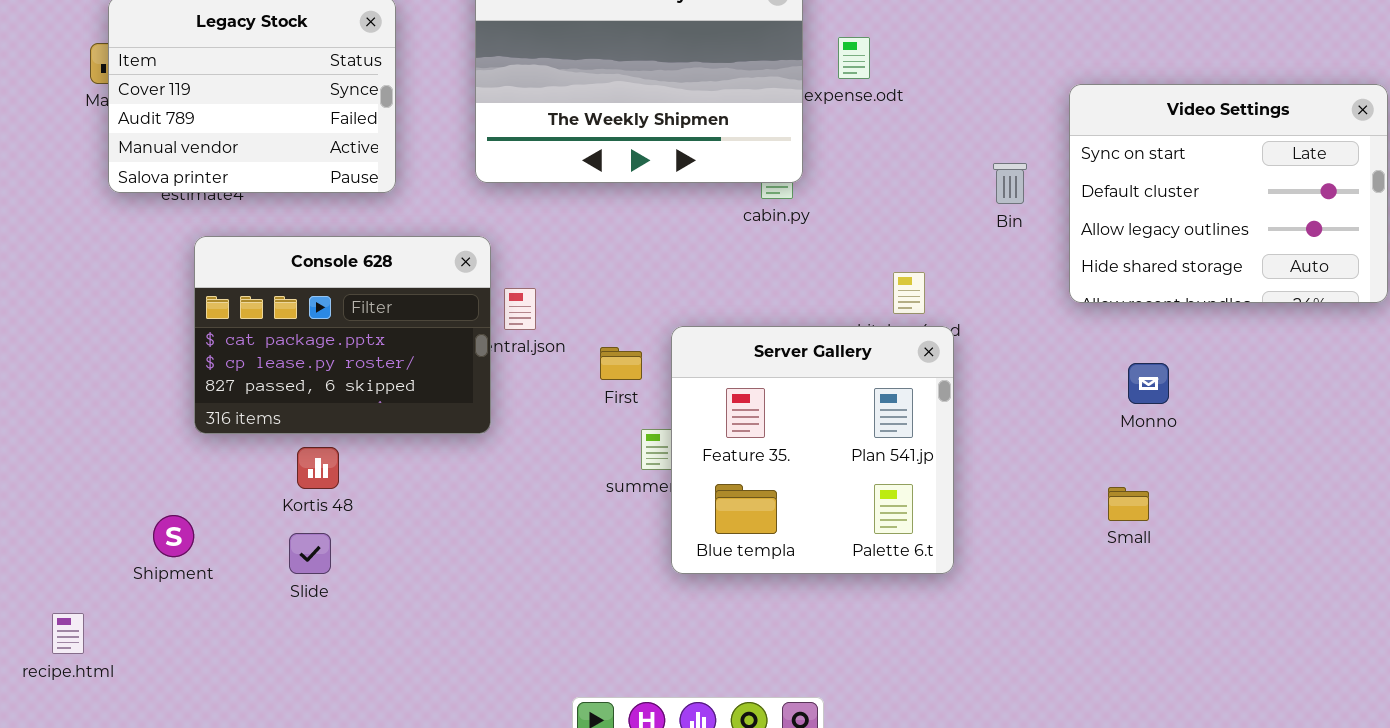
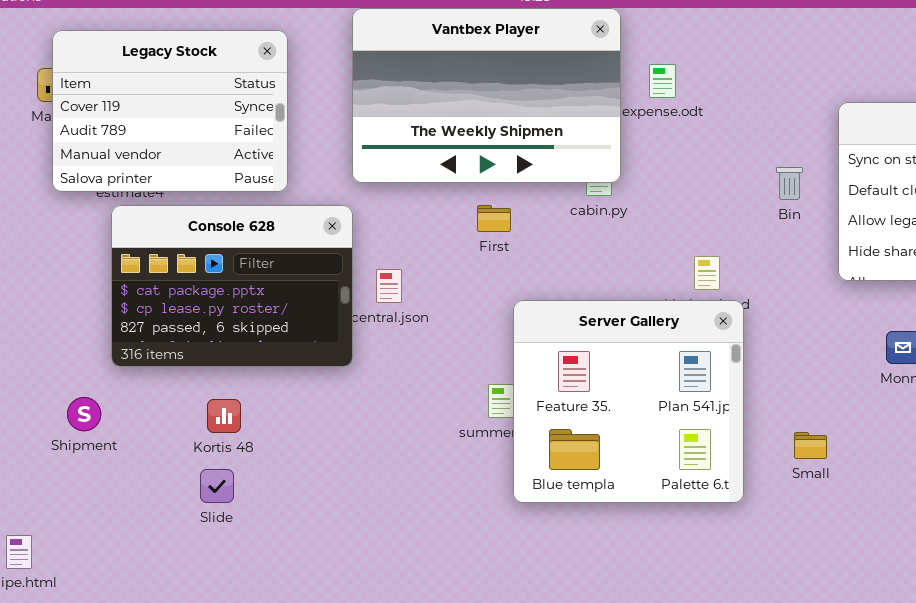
Console 628: [194,236,491,434] -> [111,205,353,367], moved
First: [600,347,642,380] -> [477,205,511,232], moved
Small: [1108,487,1149,521] -> [794,432,827,459], moved
Shipment: [153,515,194,557] -> [67,397,101,431], moved

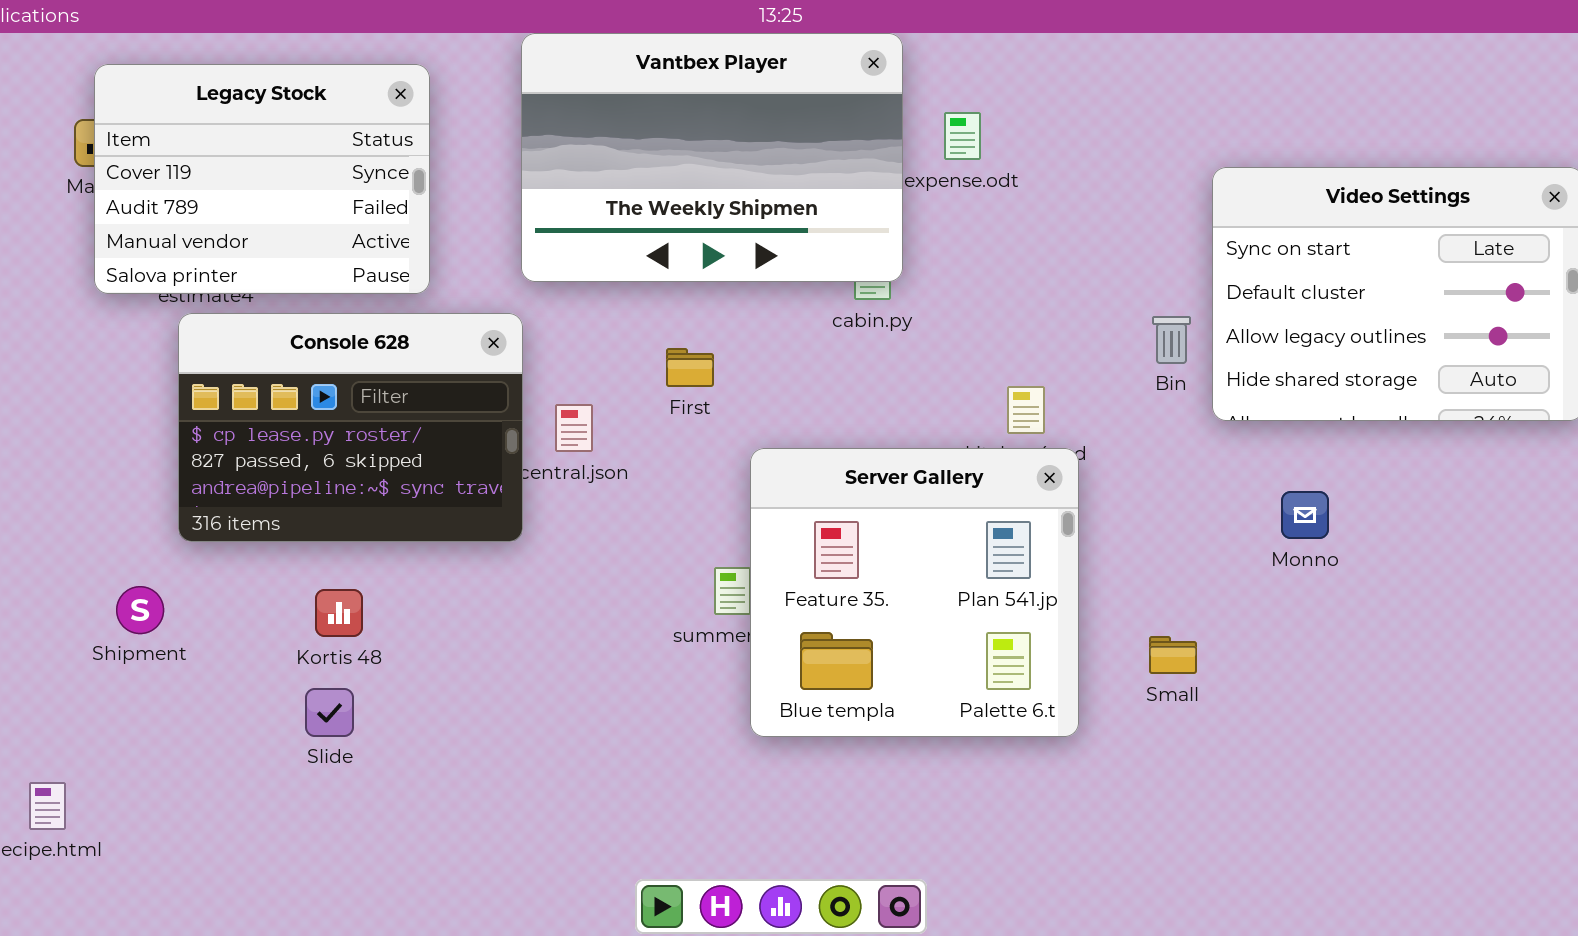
Bin: [776,167,803,200] -> [1152,316,1191,364], moved
Console 628: [111,205,353,367] -> [178,313,523,542], scrolled down 1 row
First: [477,205,511,232] -> [666,348,714,387], moved

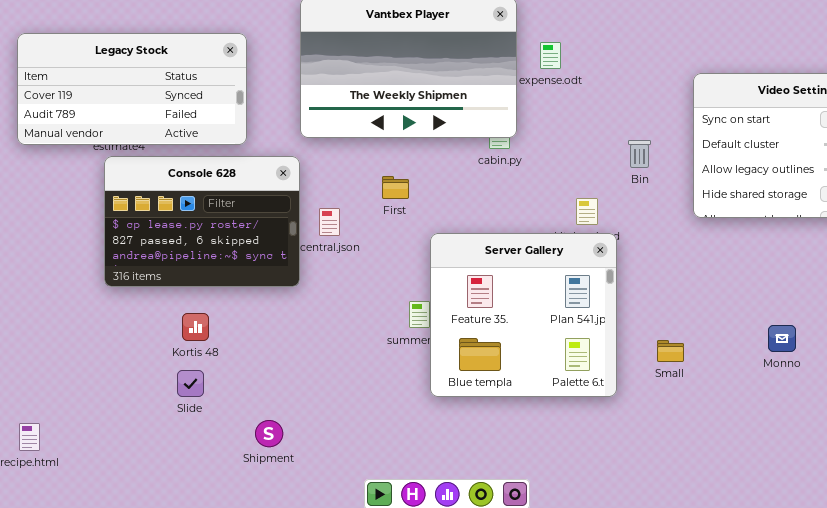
Legacy Stock: [94,64,430,294] -> [17,33,247,145], resized
Bin: [1152,316,1191,364] -> [628,140,651,168], moved
Monno: [1281,491,1329,539] -> [768,325,796,352], moved
Shipment: [116,586,164,634] -> [255,420,283,447], moved

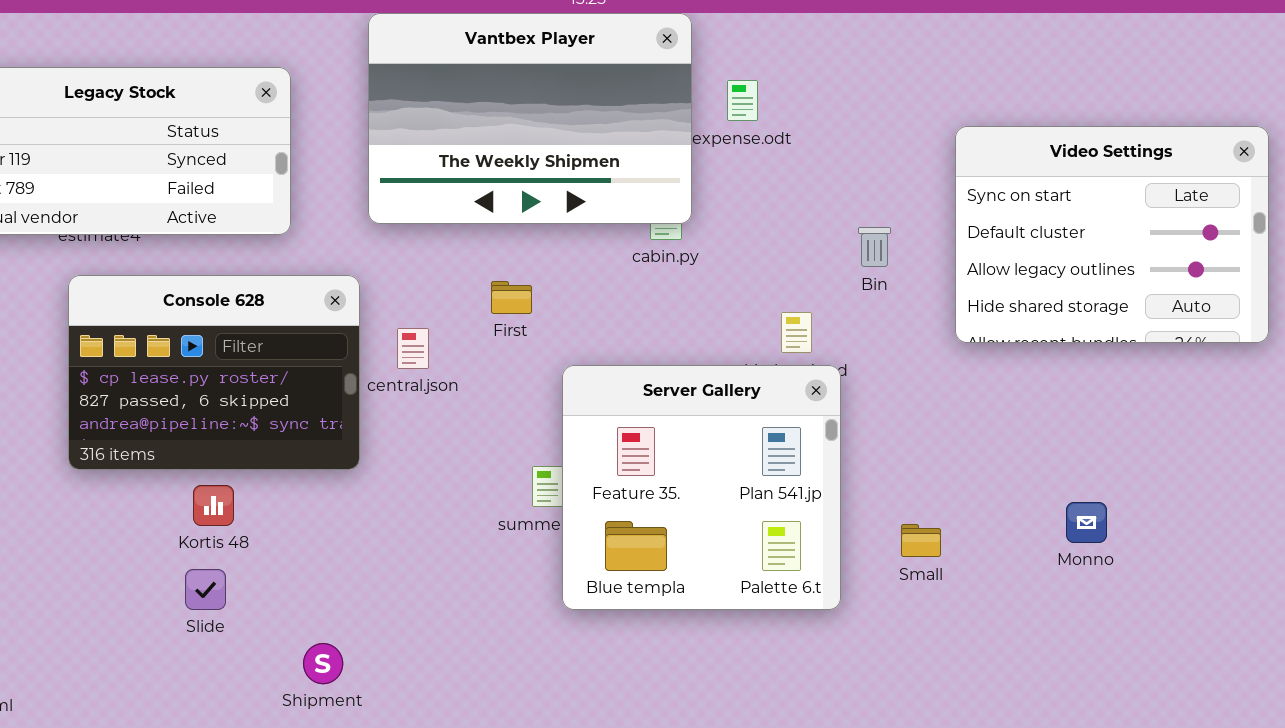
Console 628: [104,156,300,287] -> [68,275,360,470], moved

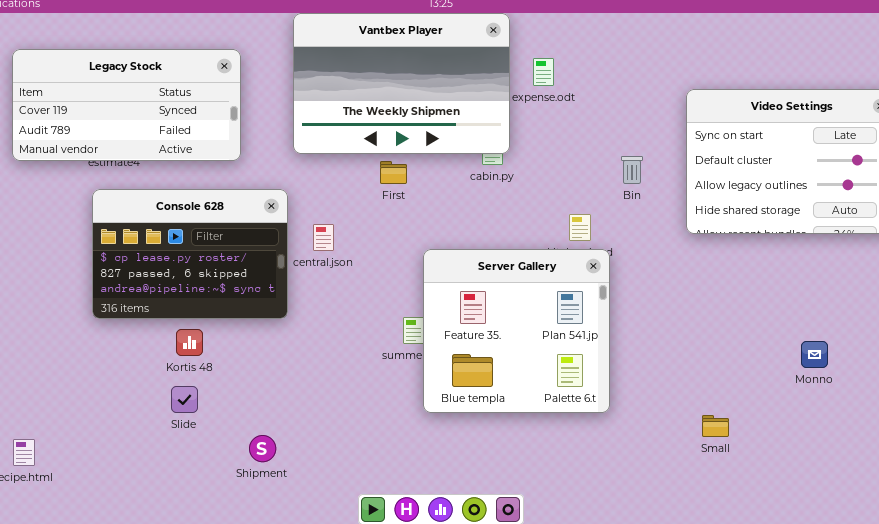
First: [491,281,532,314] -> [380,161,407,184], moved
Monno: [1066,502,1107,543] -> [801,341,828,368], moved
Small: [901,524,941,557] -> [702,415,729,437], moved

